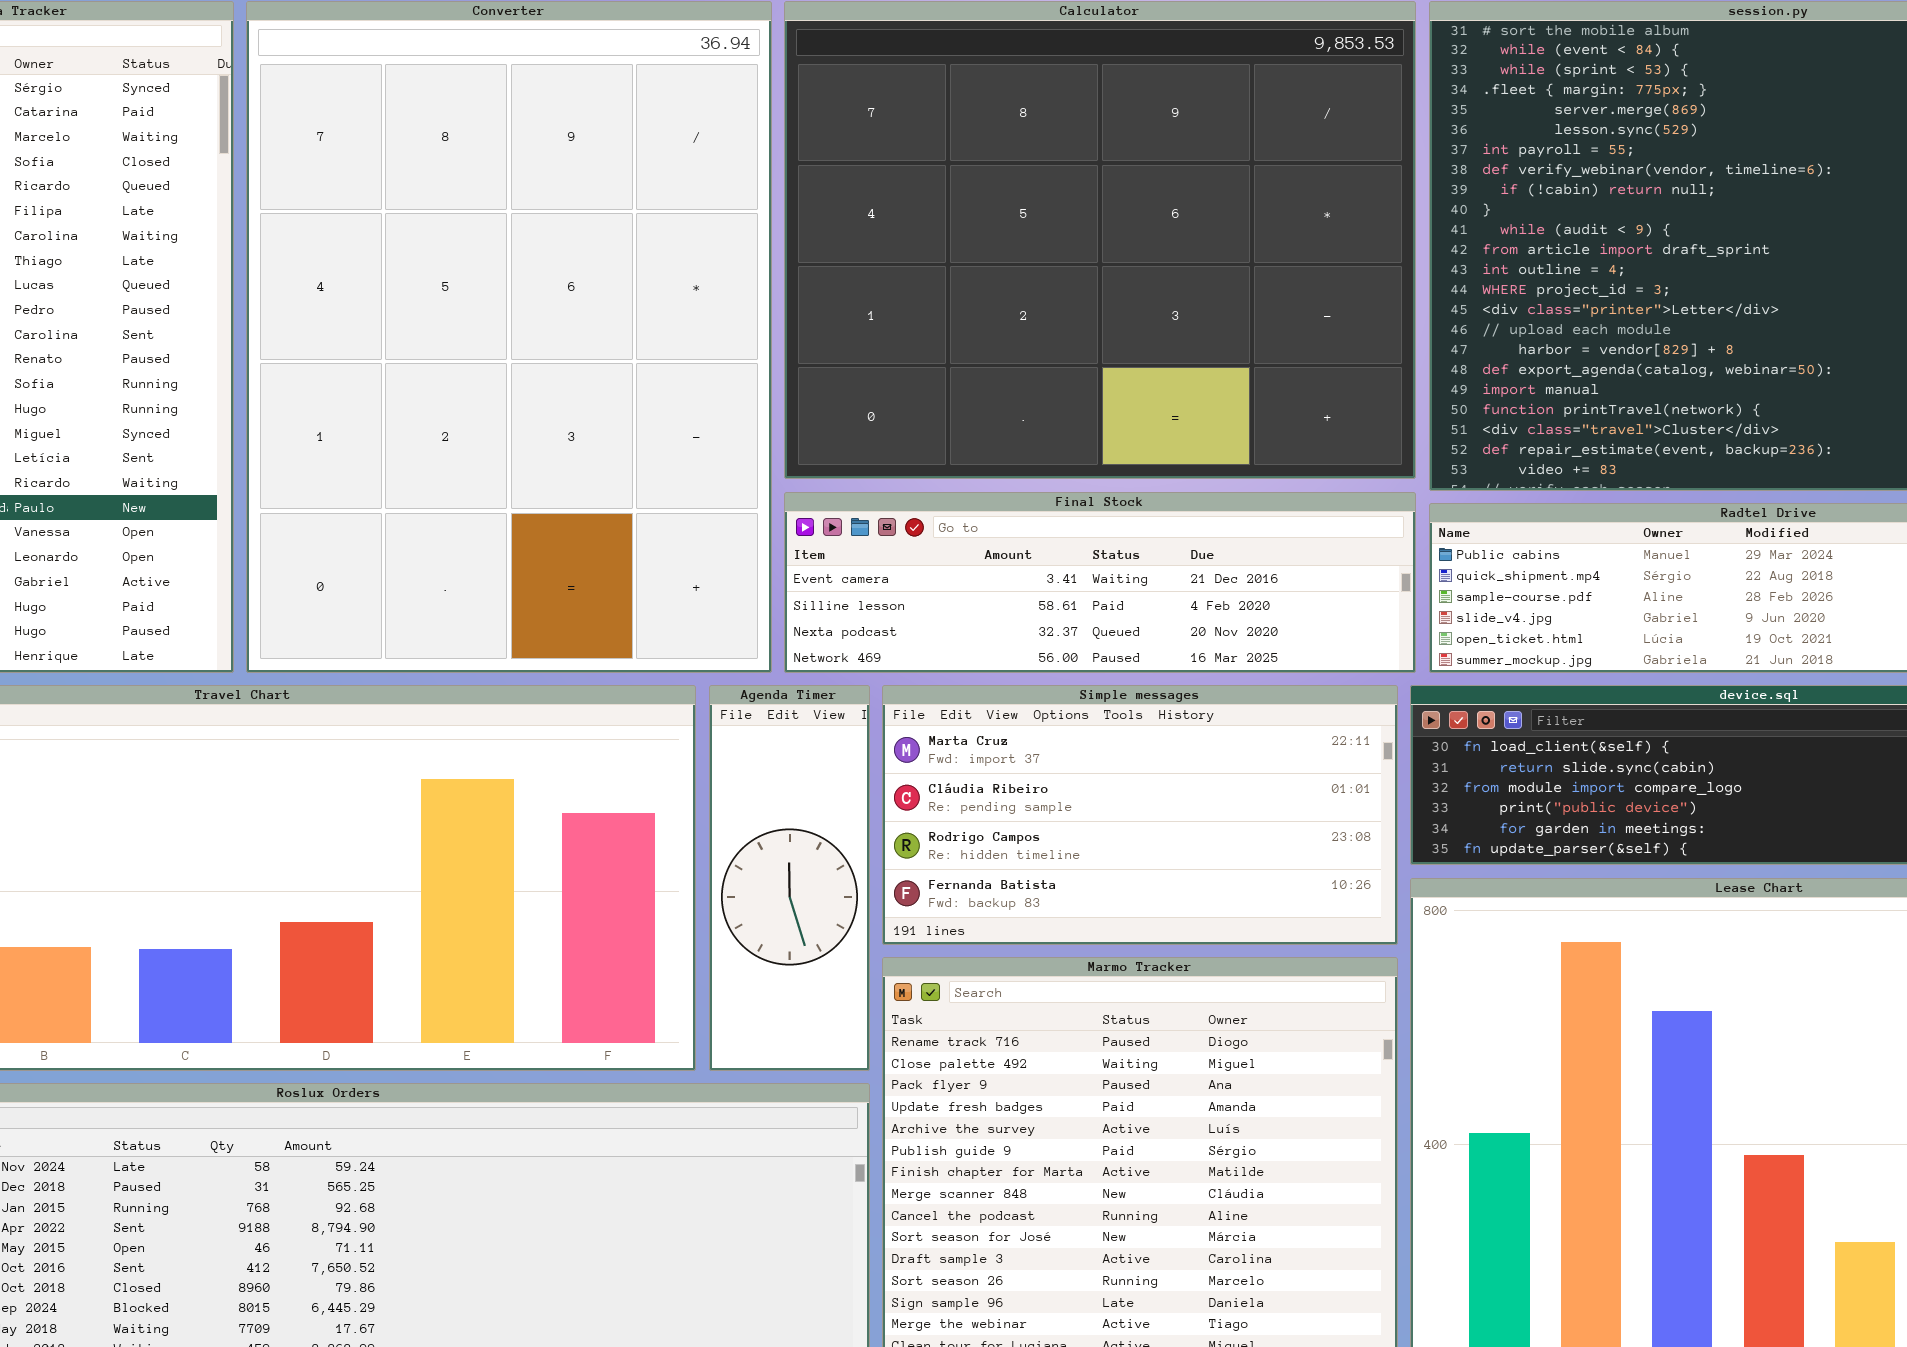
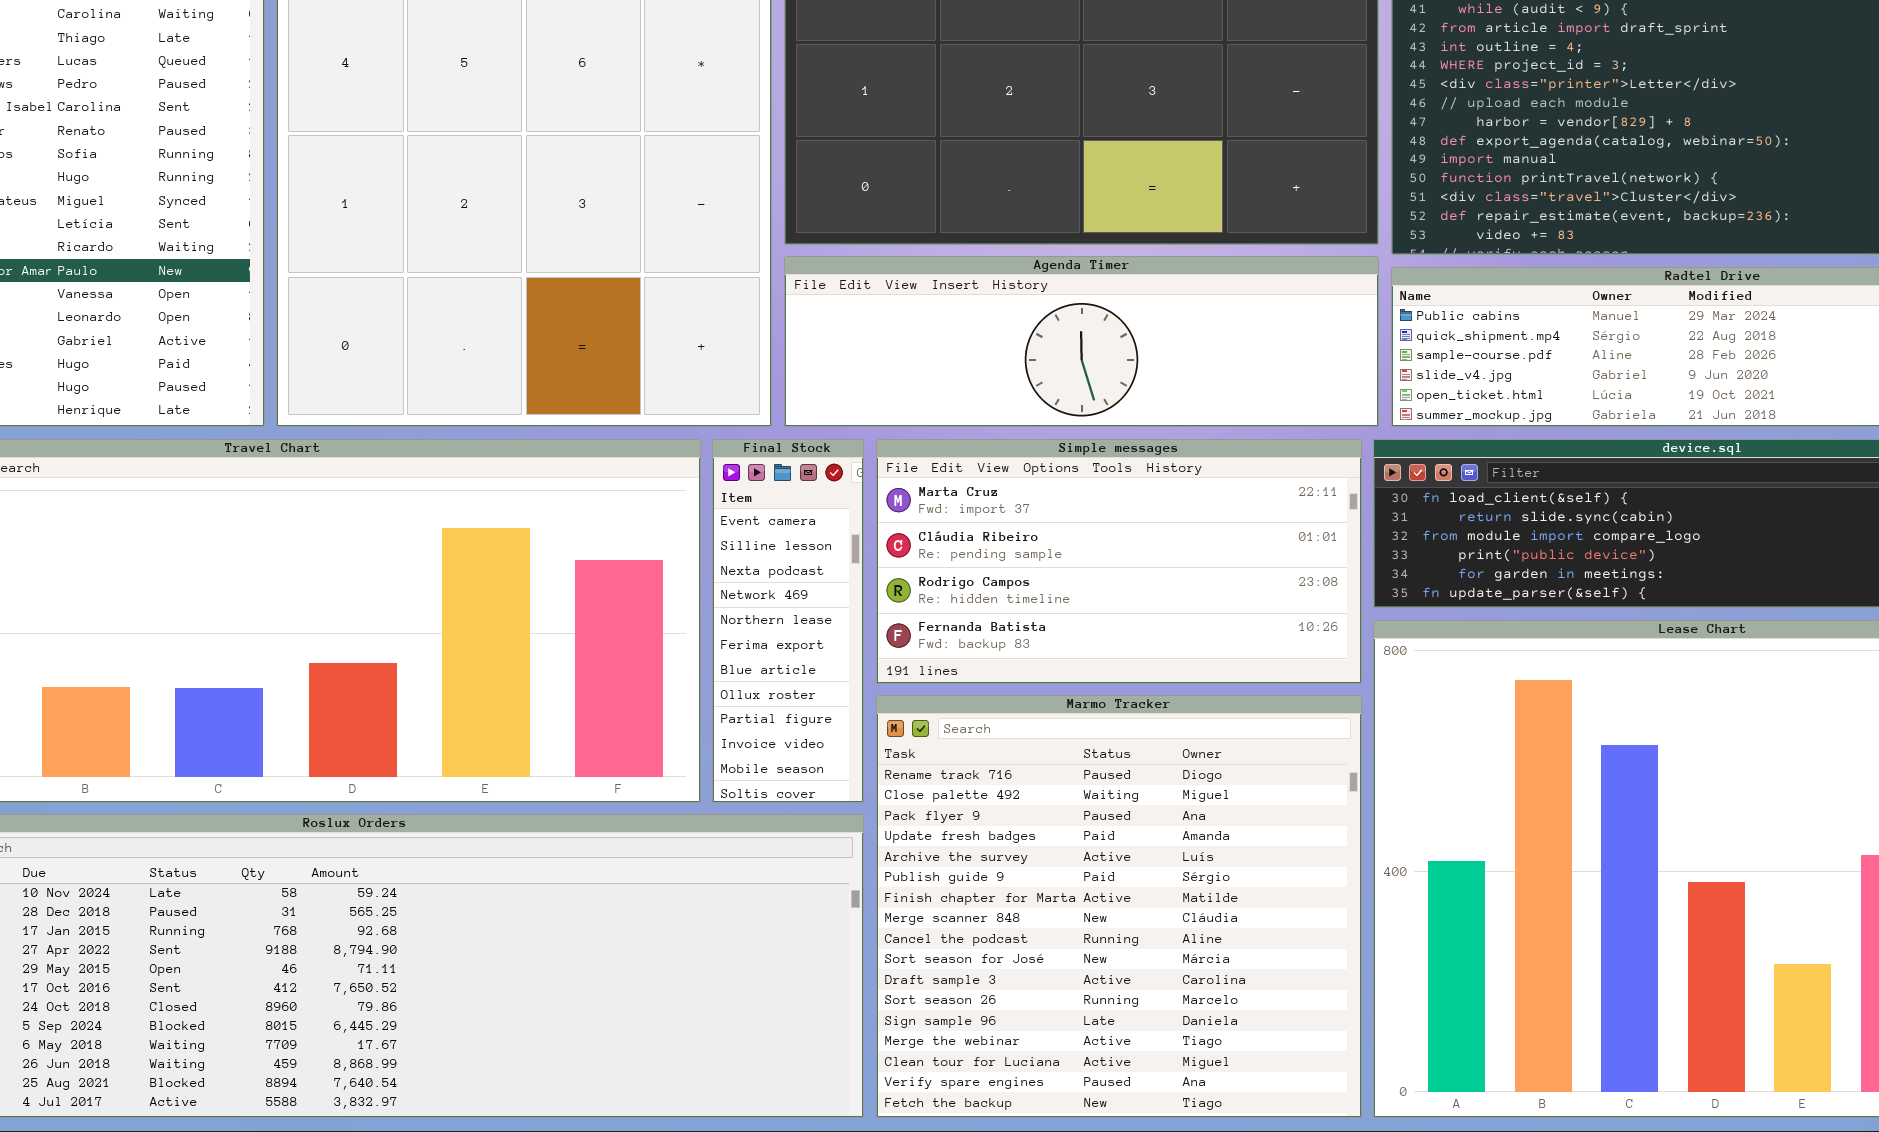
Final Stock: [784,492,1416,673] -> [712,439,864,803], moved, resized
Agenda Timer: [709,685,870,1071] -> [784,256,1379,427], moved, resized

